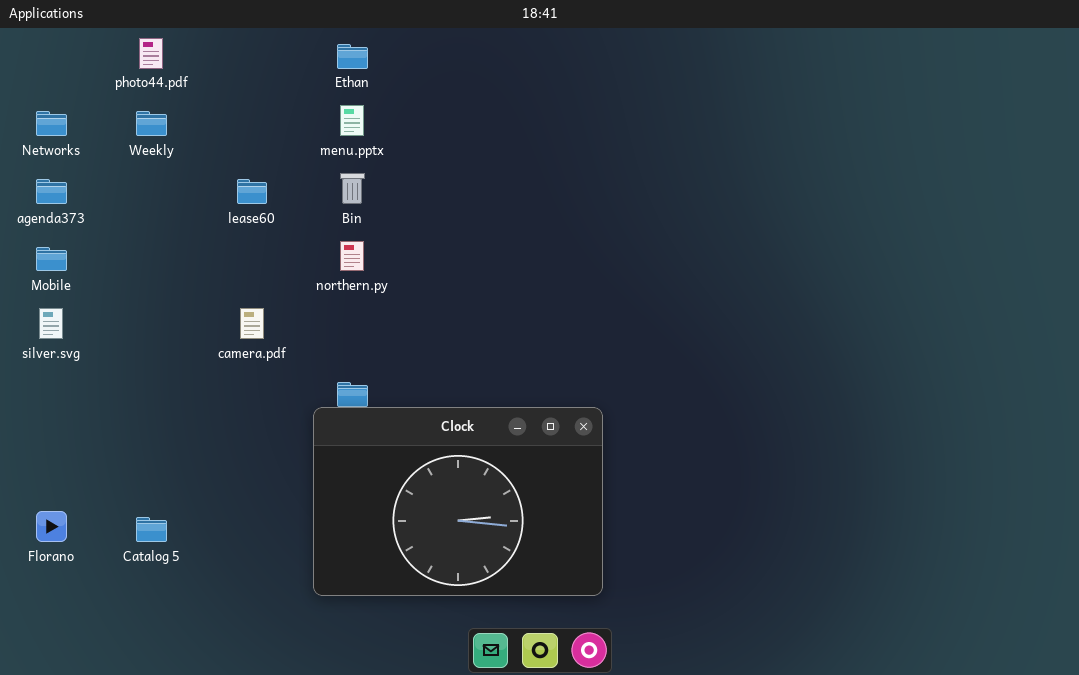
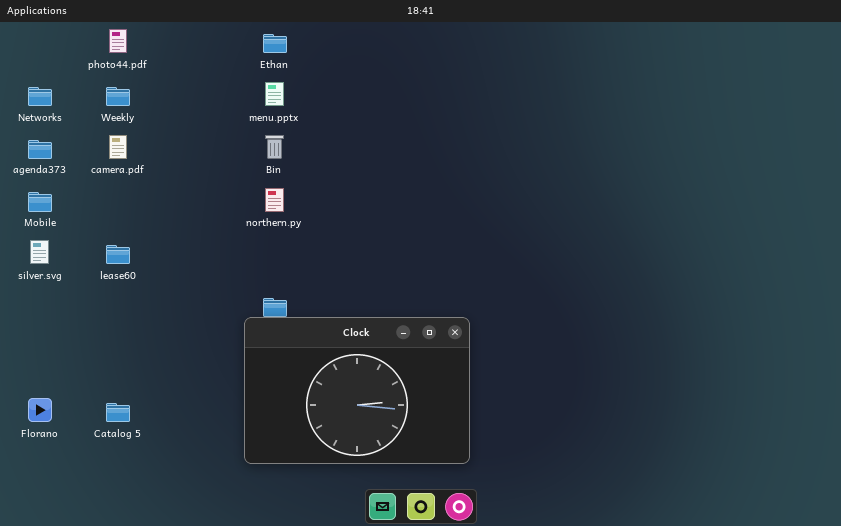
lease60: [237,179,267,204] -> [106,245,130,264], moved
camera.pdf: [240,308,264,339] -> [109,135,127,159], moved

